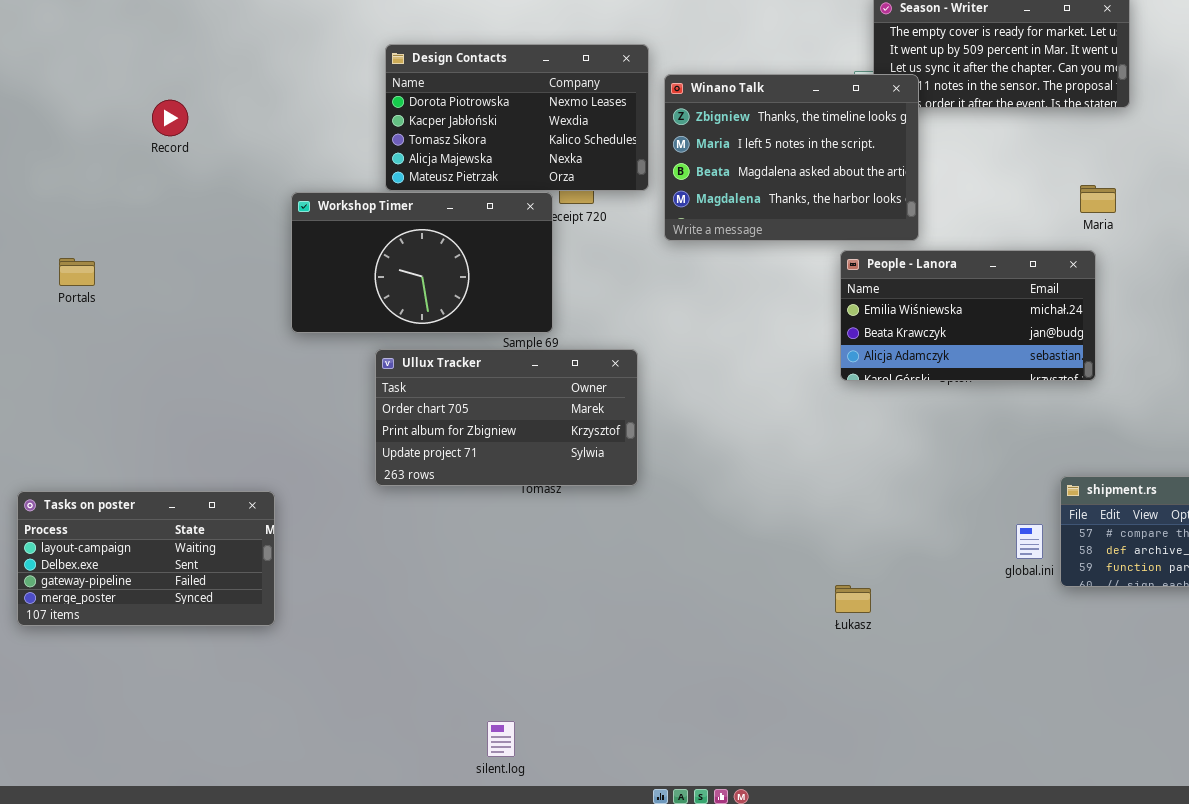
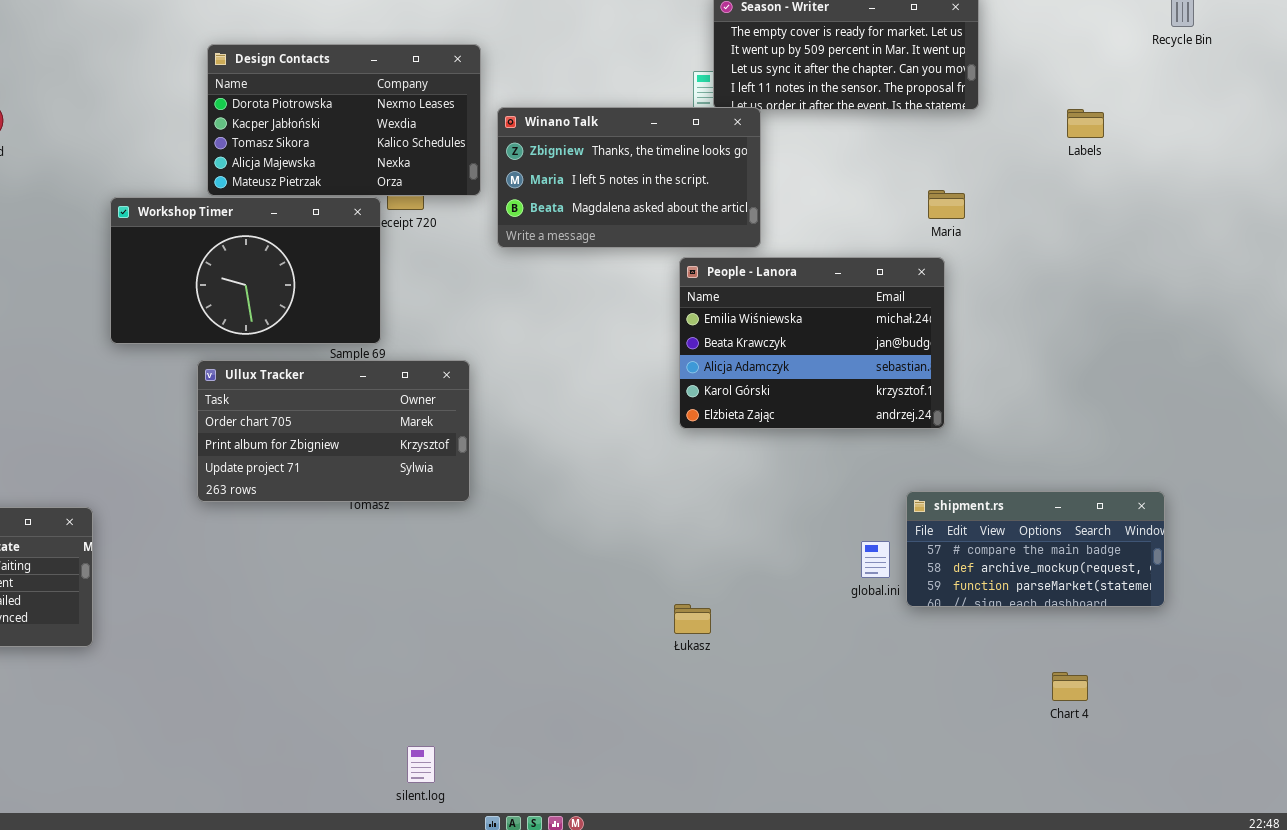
Winano Talk: [664,74,919,241] -> [497,107,761,248], resized
People - Lanora: [840,250,1096,381] -> [679,257,945,429], resized
silent.log: [487,721,515,757] -> [407,746,435,783], moved

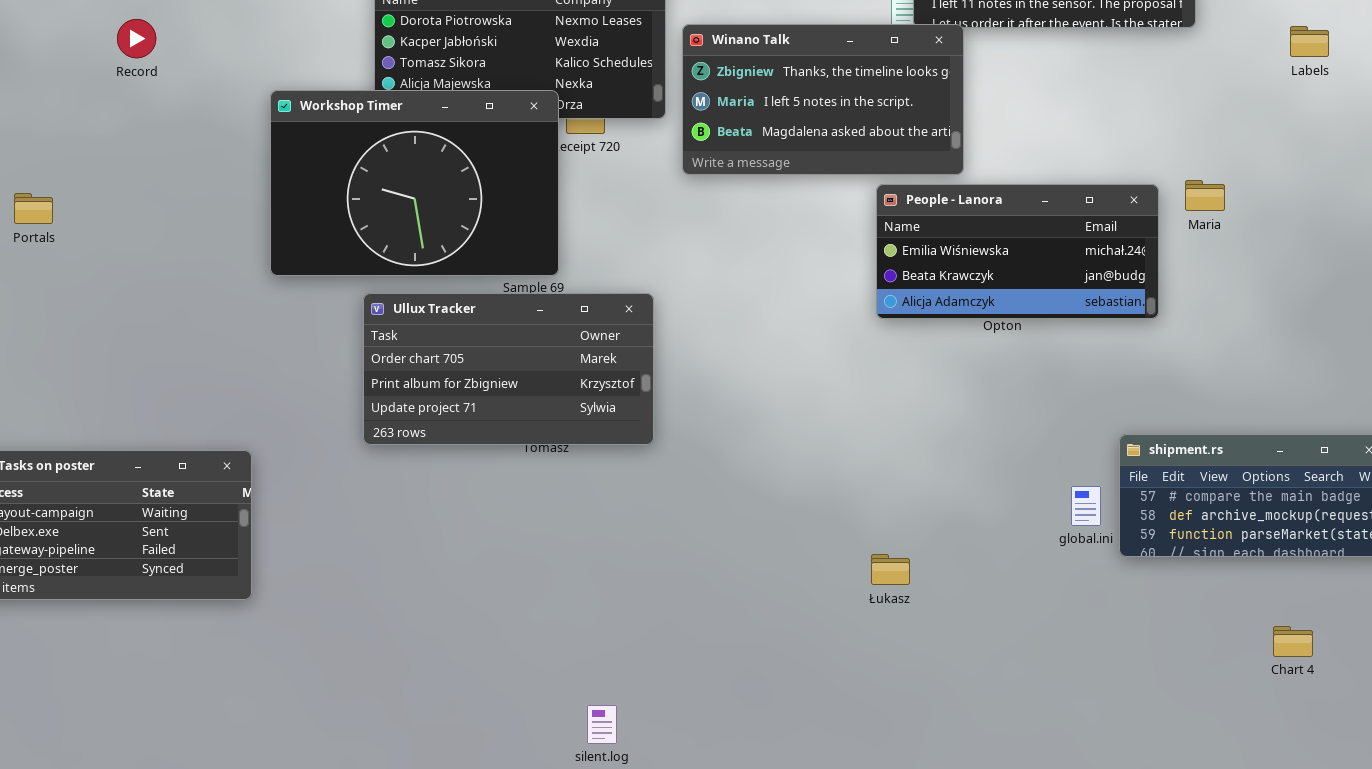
Maria: [928,190,965,219] -> [1185,180,1225,211], moved
Workshop Timer: [110,197,381,344] -> [270,90,559,276], resized
People - Lanora: [679,257,945,429] -> [876,184,1159,319], resized

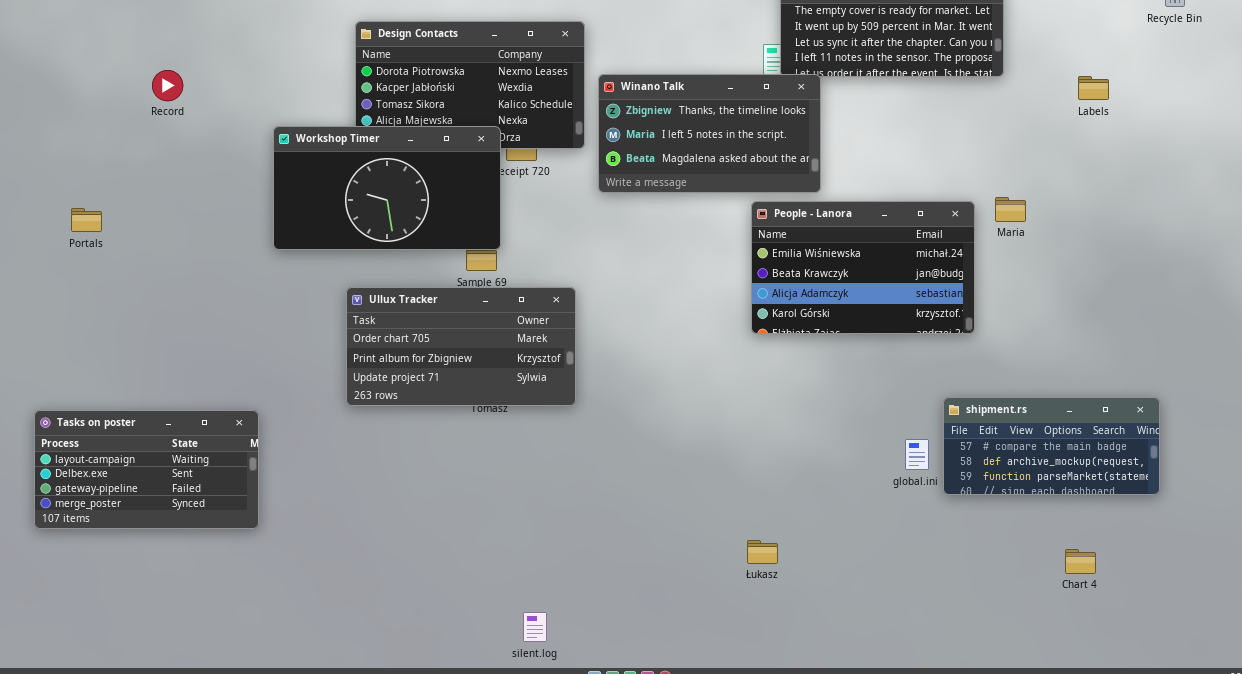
Workshop Timer: [270,90,559,276] -> [273,126,501,250], resized
People - Lanora: [876,184,1159,319] -> [751,201,975,334], resized
Łukasz: [871,554,910,585] -> [747,540,778,564], moved

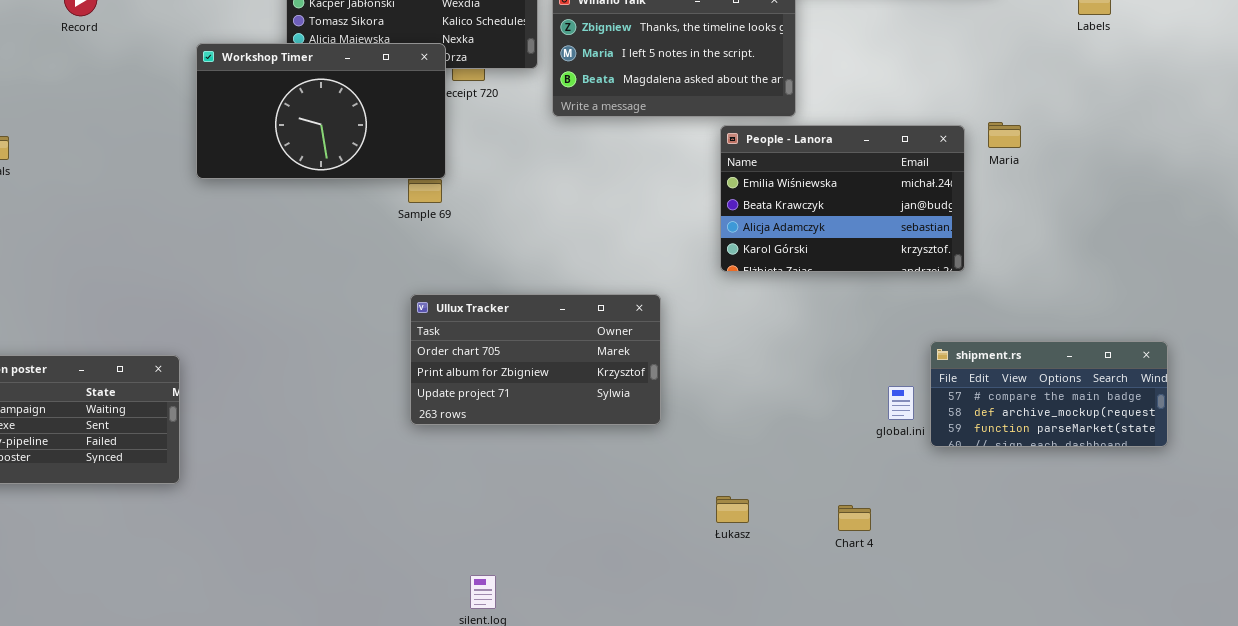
Ullux Tracker: [346,287,576,406] -> [410,294,661,425], moved
Chart 4: [1065,549,1096,574] -> [838,505,871,531], moved

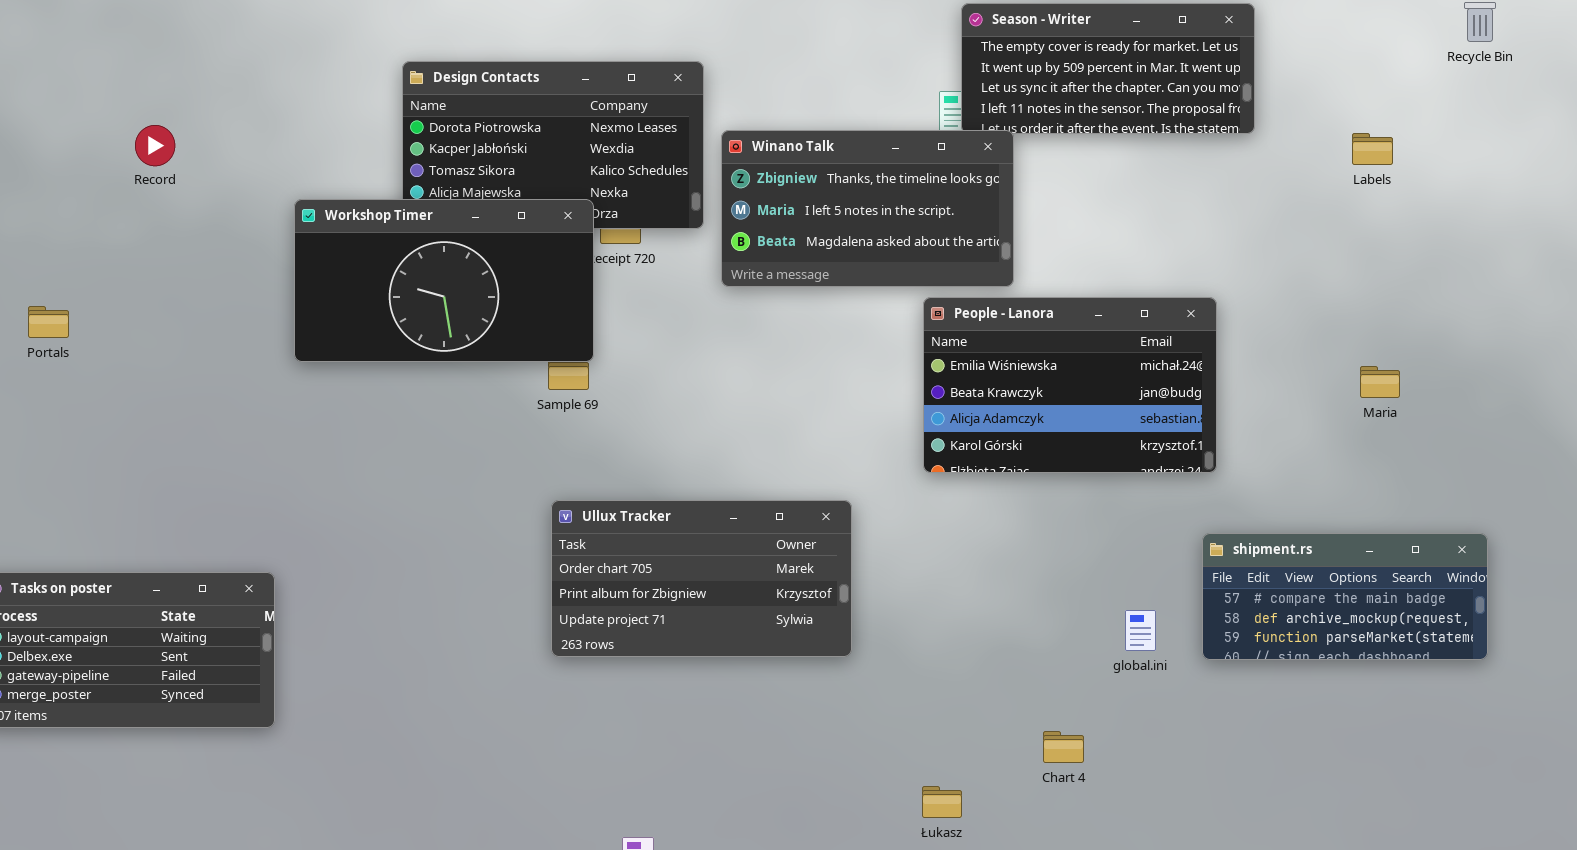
Maria: [988,122,1021,148] -> [1360,366,1400,398], moved
shipment.rs: [930,341,1168,447] -> [1202,533,1488,660], moved
Łukasz: [716,496,749,523] -> [922,786,962,818], moved
Chart 4: [838,505,871,531] -> [1043,731,1084,763], moved

